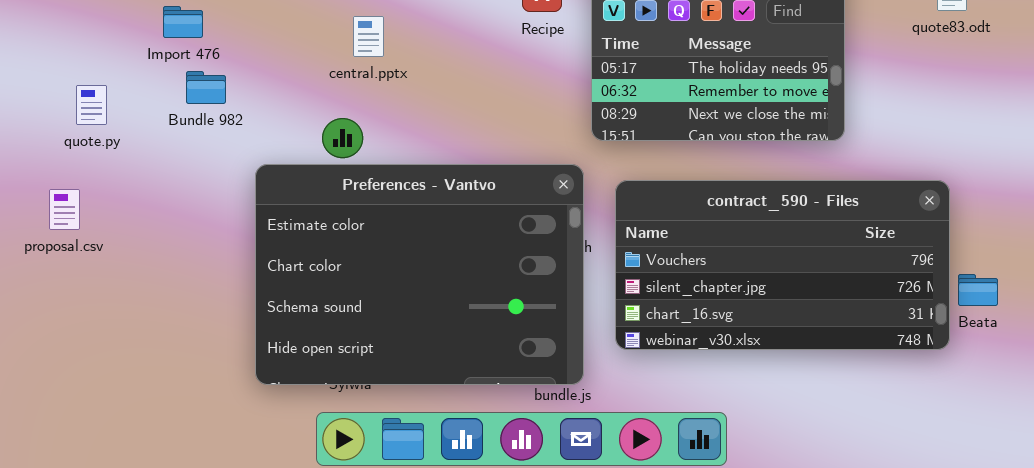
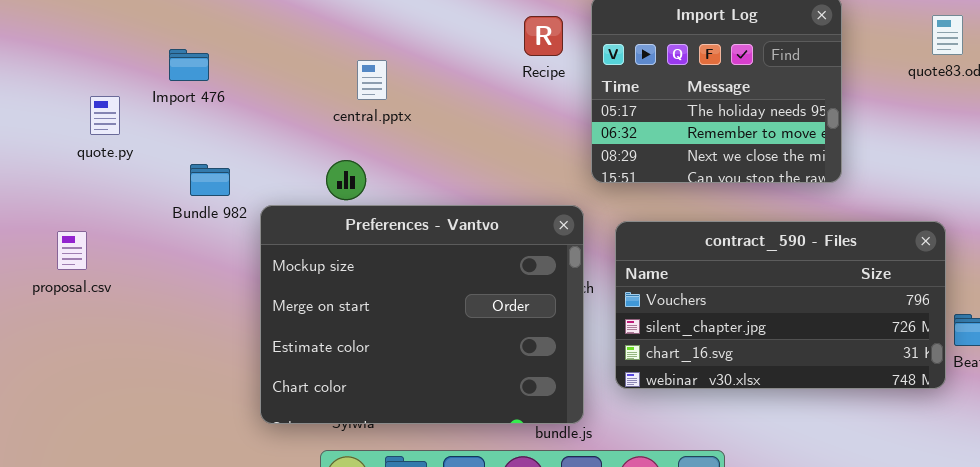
Bundle 982: [186,71,226,104] -> [190,164,230,196], moved
quote.py: [76,85,107,125] -> [90,96,120,135], moved
Preferences - Vantvo: [255,164,584,385] -> [260,205,584,424], scrolled up 2 rows

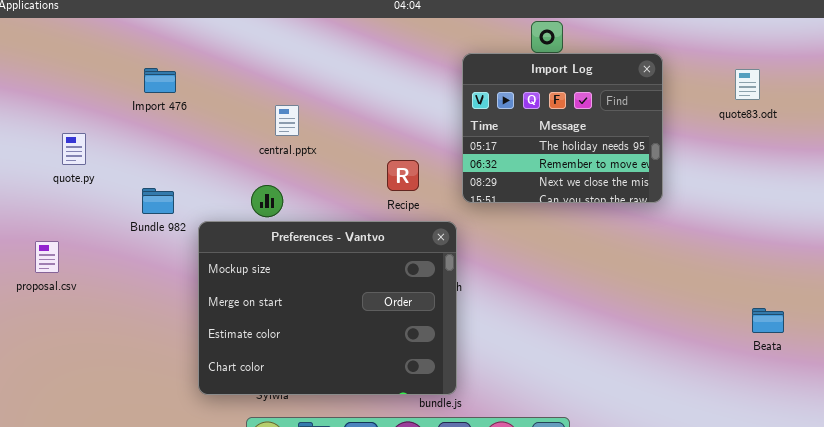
Recipe: [524,16,563,56] -> [387,160,419,191], moved
Import 476: [169,49,209,81] -> [144,68,176,93], moved
contract_590 - Files: [615,221,946,389] -> none, closed

